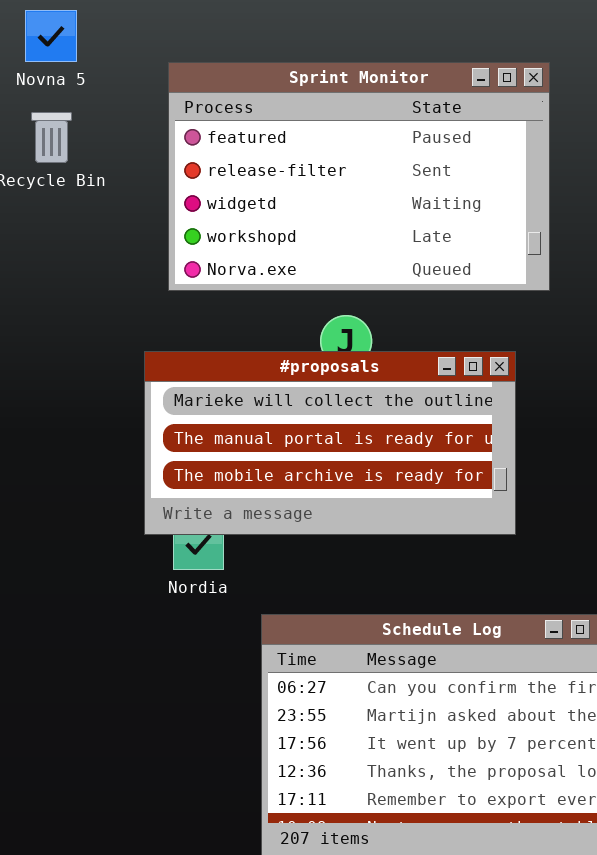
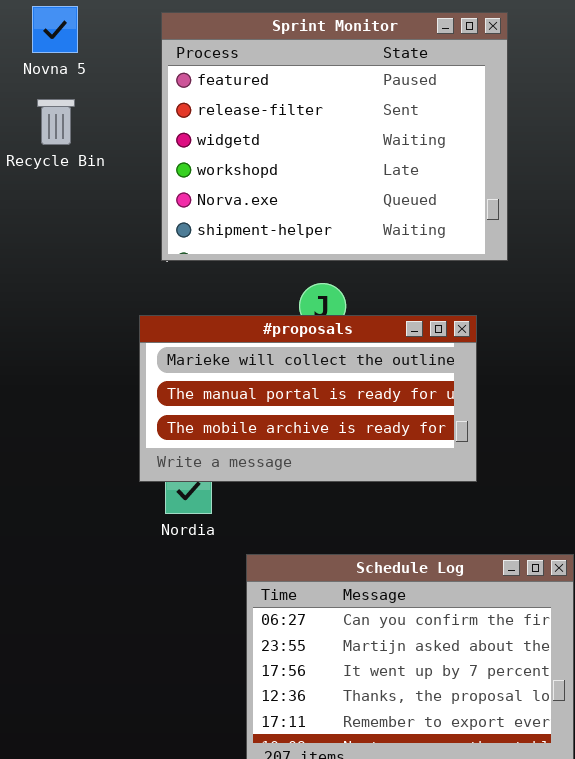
Sprint Monitor: [168,62,550,291] -> [161,12,508,261], resized

